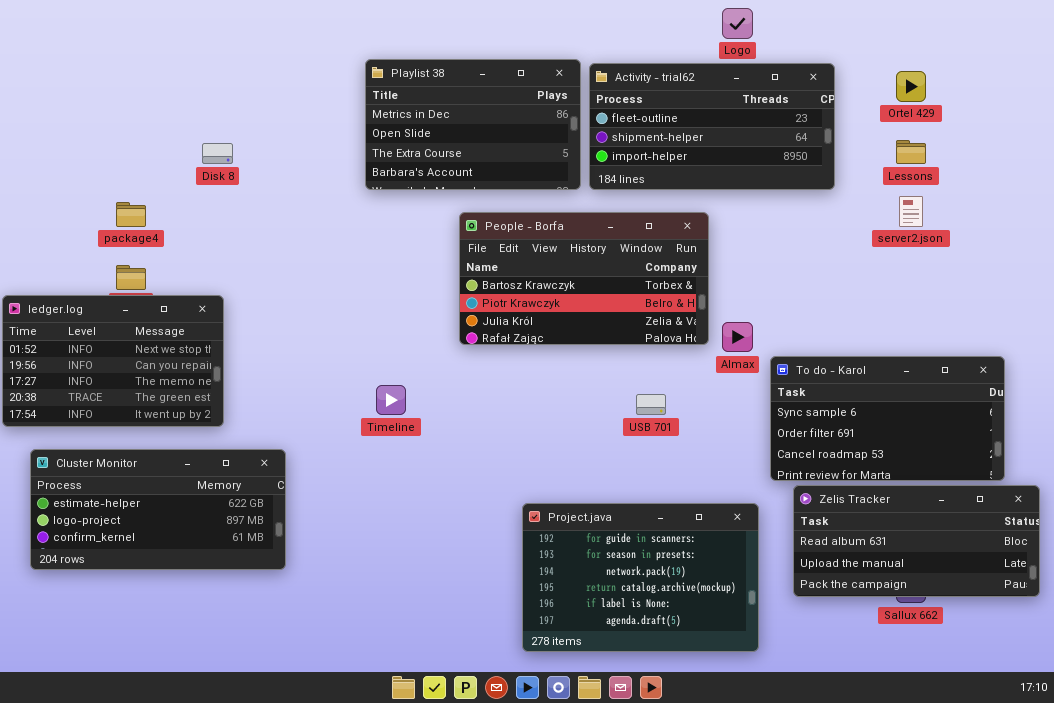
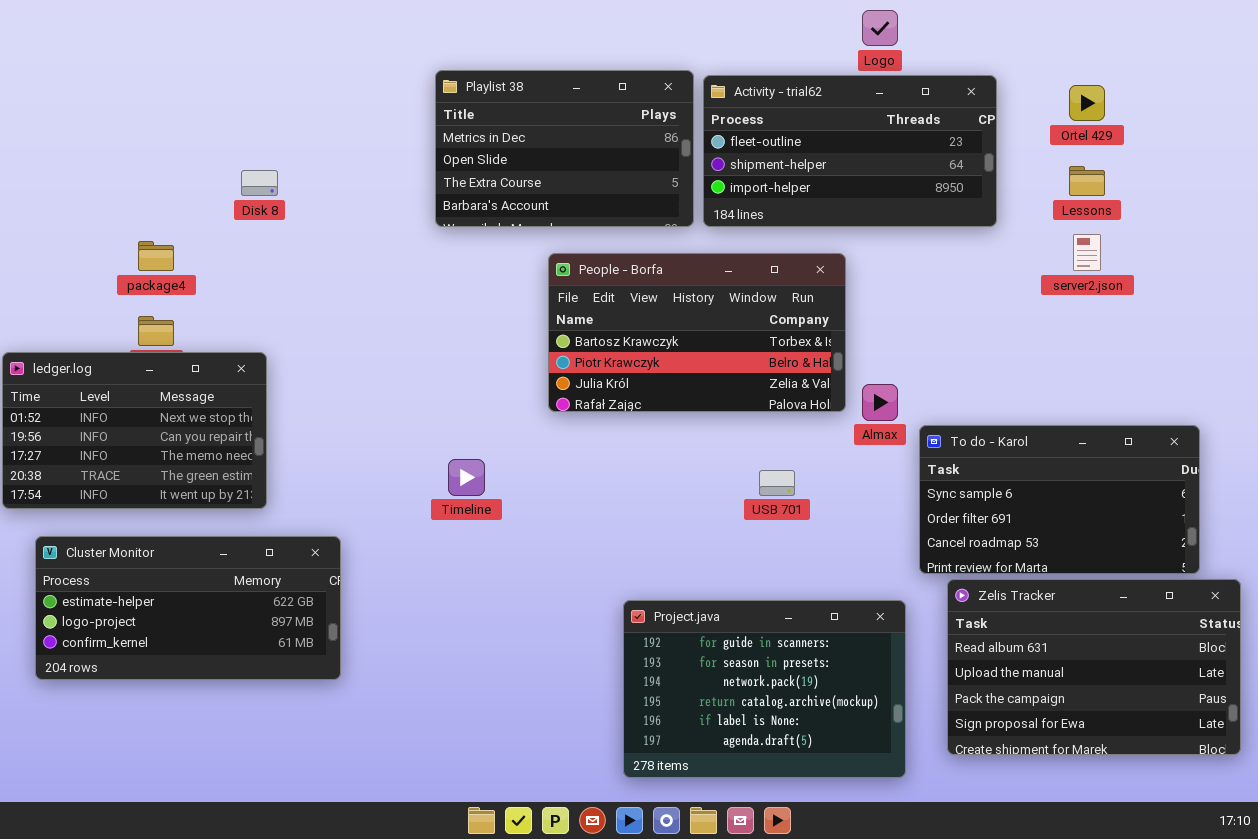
Zelis Tracker: [793,485,1040,597] -> [947,579,1241,755], resized

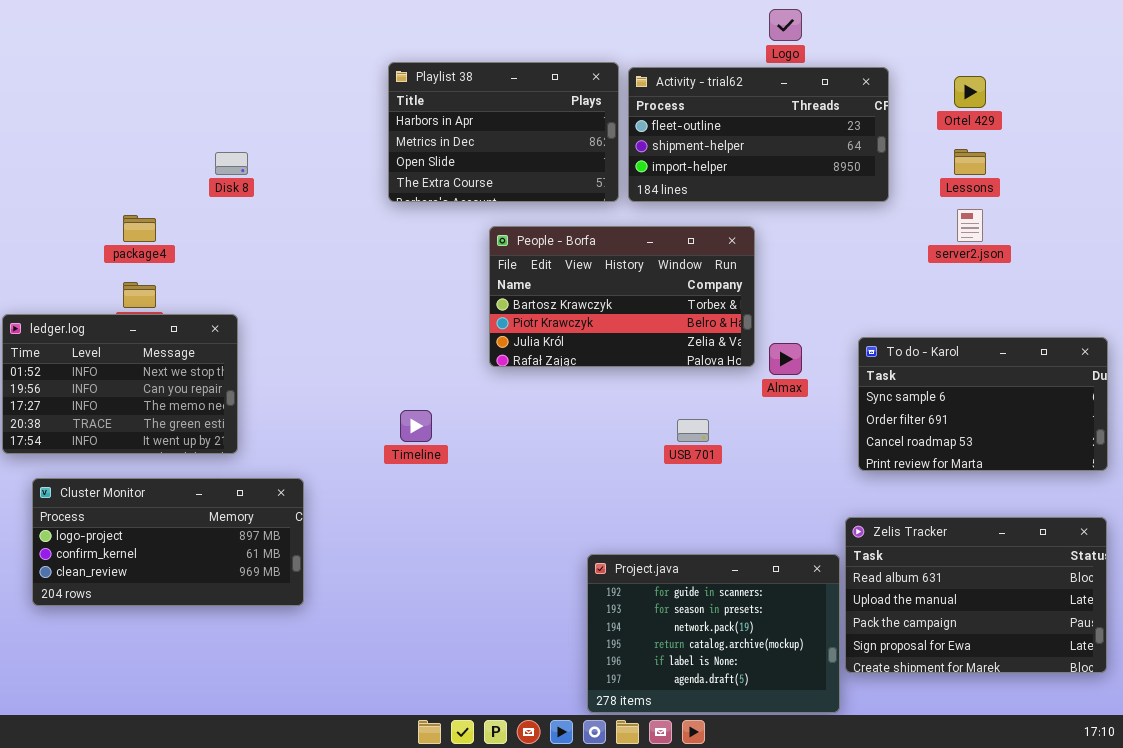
Playlist 38: [435,70,694,227] -> [388,62,619,202], scrolled up 1 row
To do - Karol: [919,425,1200,574] -> [858,337,1108,471], moved
Cluster Monitor: [35,536,341,680] -> [32,478,304,606], scrolled down 1 row
Project.java: [623,600,906,778] -> [587,554,840,713], moved

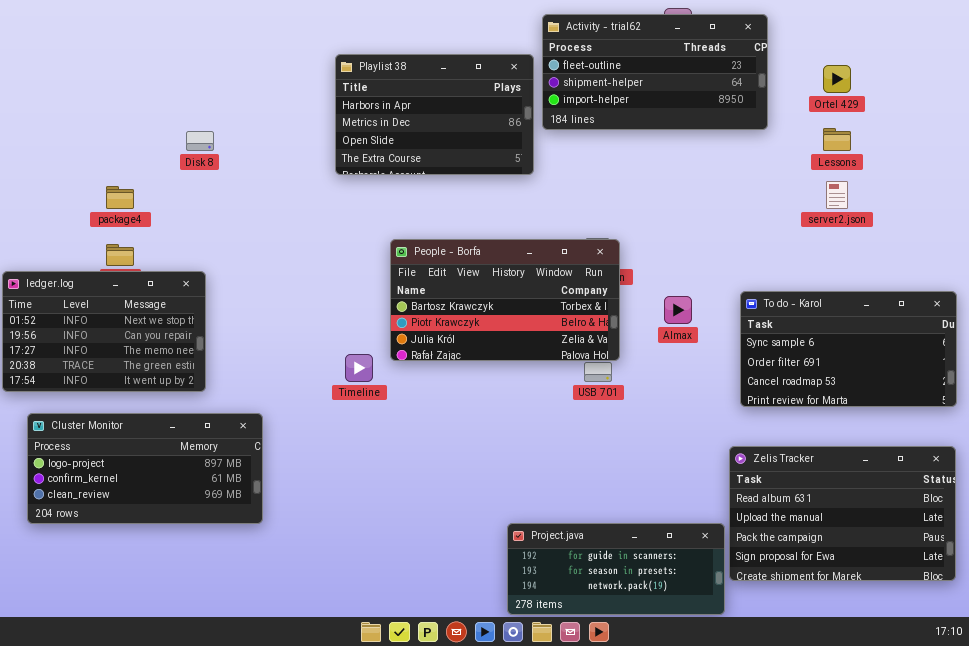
Activity - trial62: [628,67,889,202] -> [542,14,768,130], moved
People - Borfa: [489,226,755,367] -> [390,239,620,361], moved
Project.java: [587,554,840,713] -> [507,523,725,615], resized

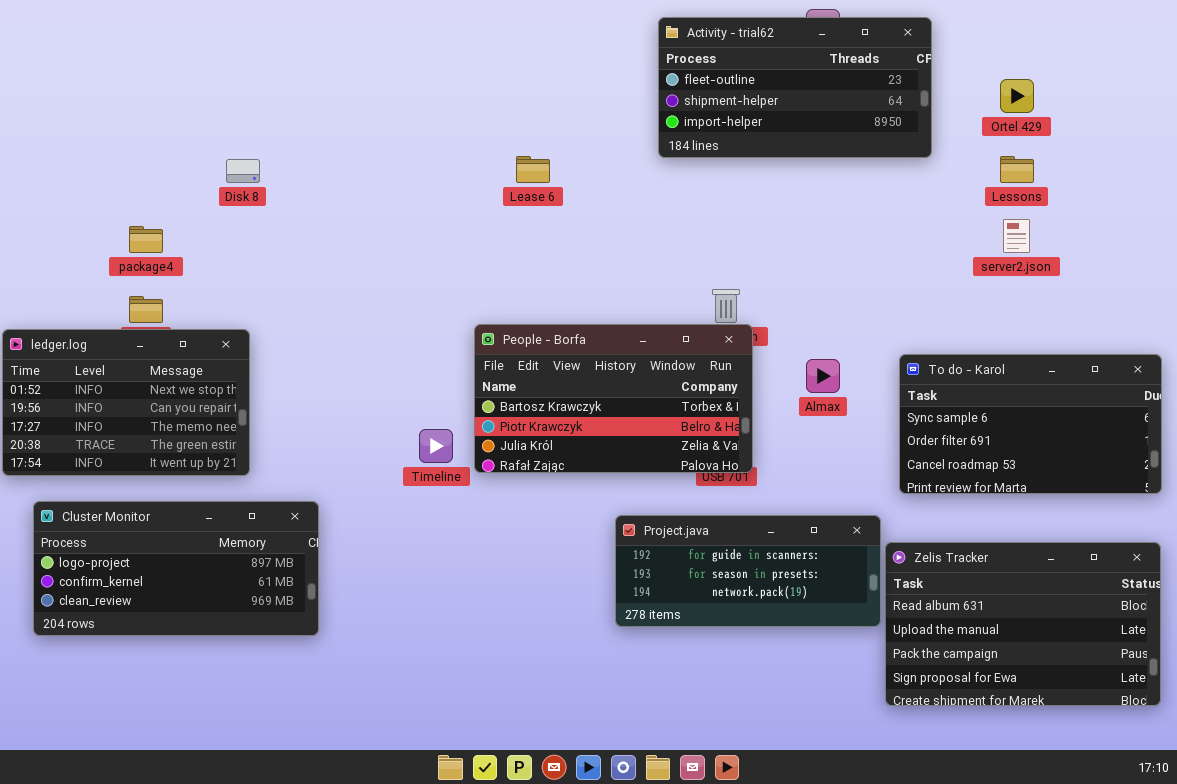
Playlist 38: [335,54,534,175] -> none, closed
People - Borfa: [390,239,620,361] -> [474,324,753,473], moved
Project.java: [507,523,725,615] -> [615,515,881,627], moved

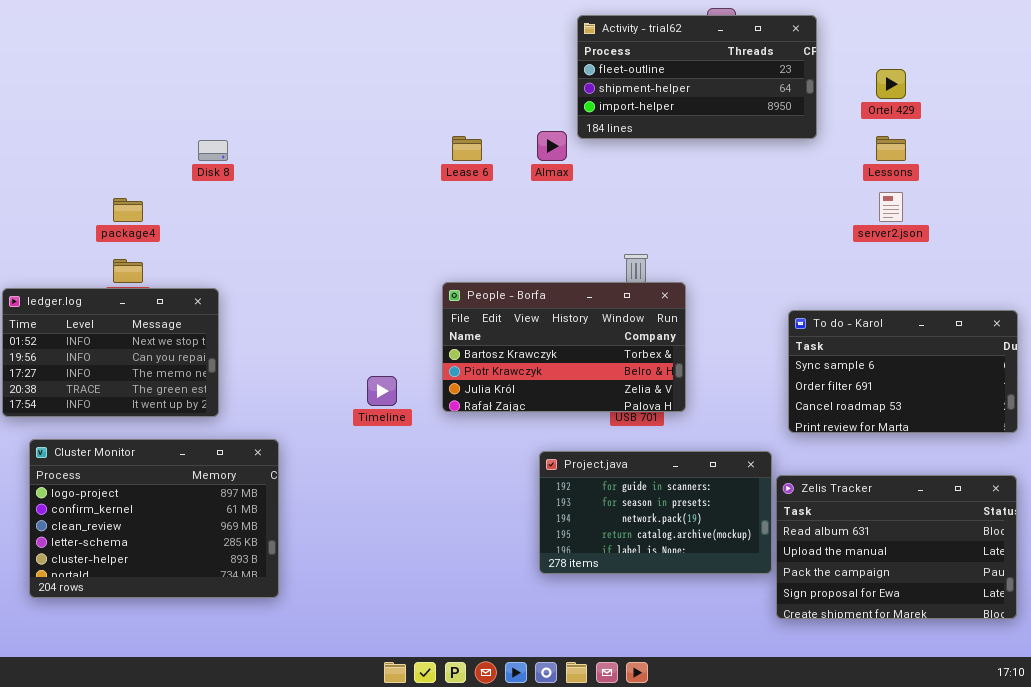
People - Borfa: [474,324,753,473] -> [442,282,686,412], moved
Almax: [806,359,840,393] -> [537,131,567,161], moved
Cluster Monitor: [33,501,319,636] -> [29,439,279,598], resized
Project.java: [615,515,881,627] -> [539,451,772,574], resized

